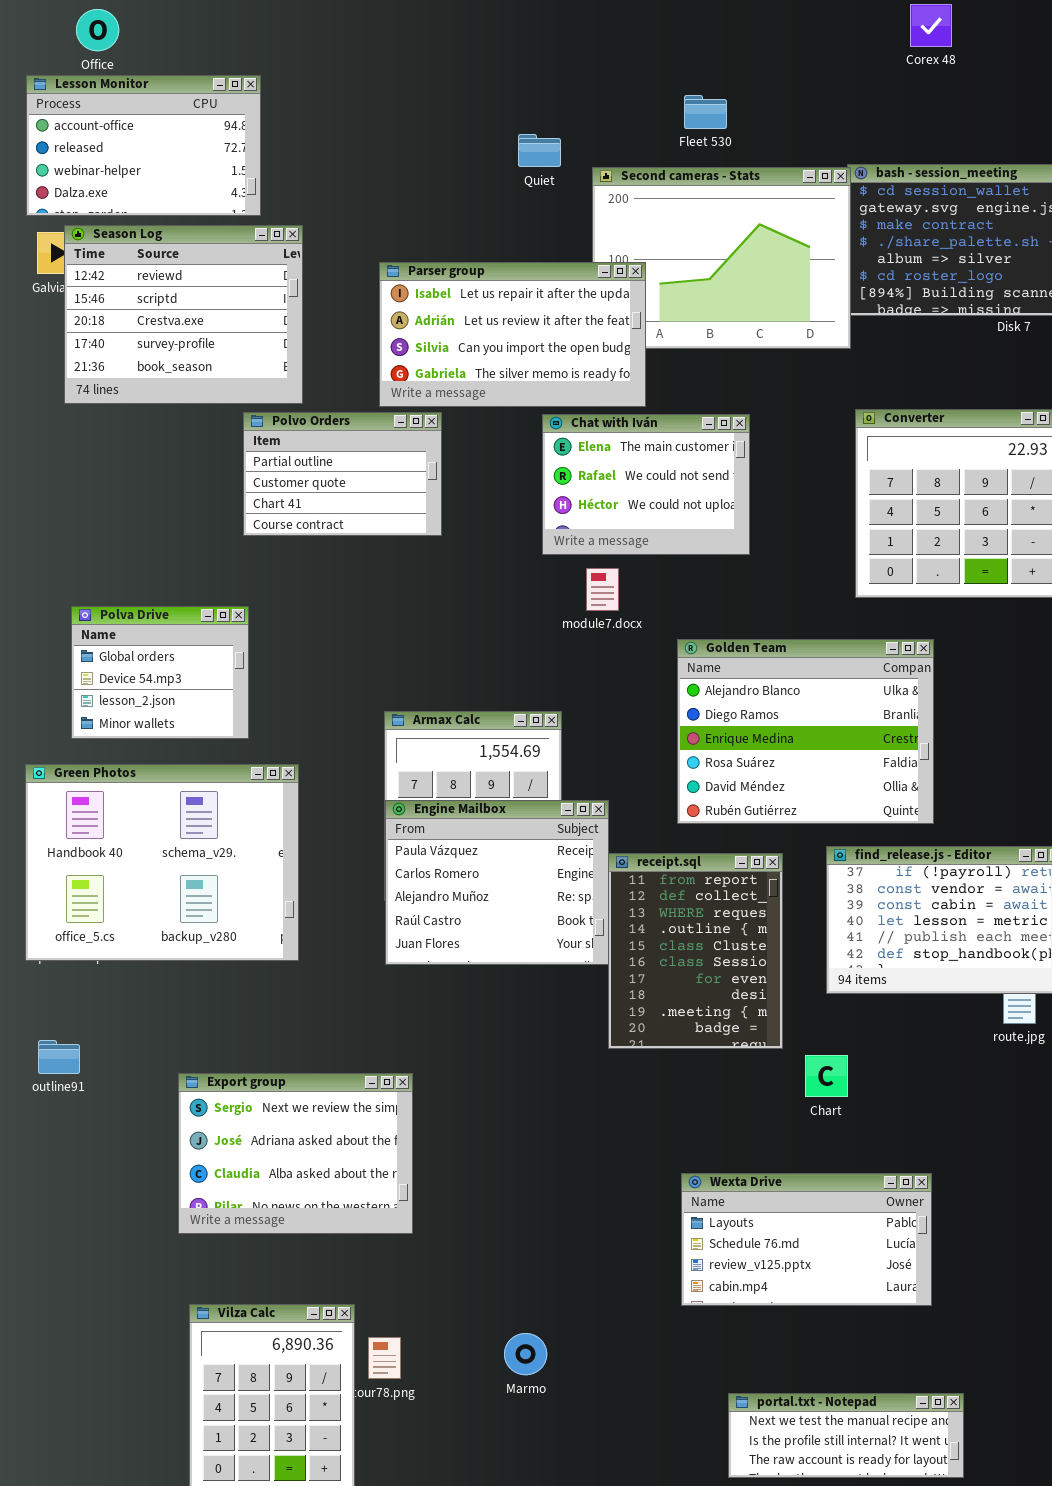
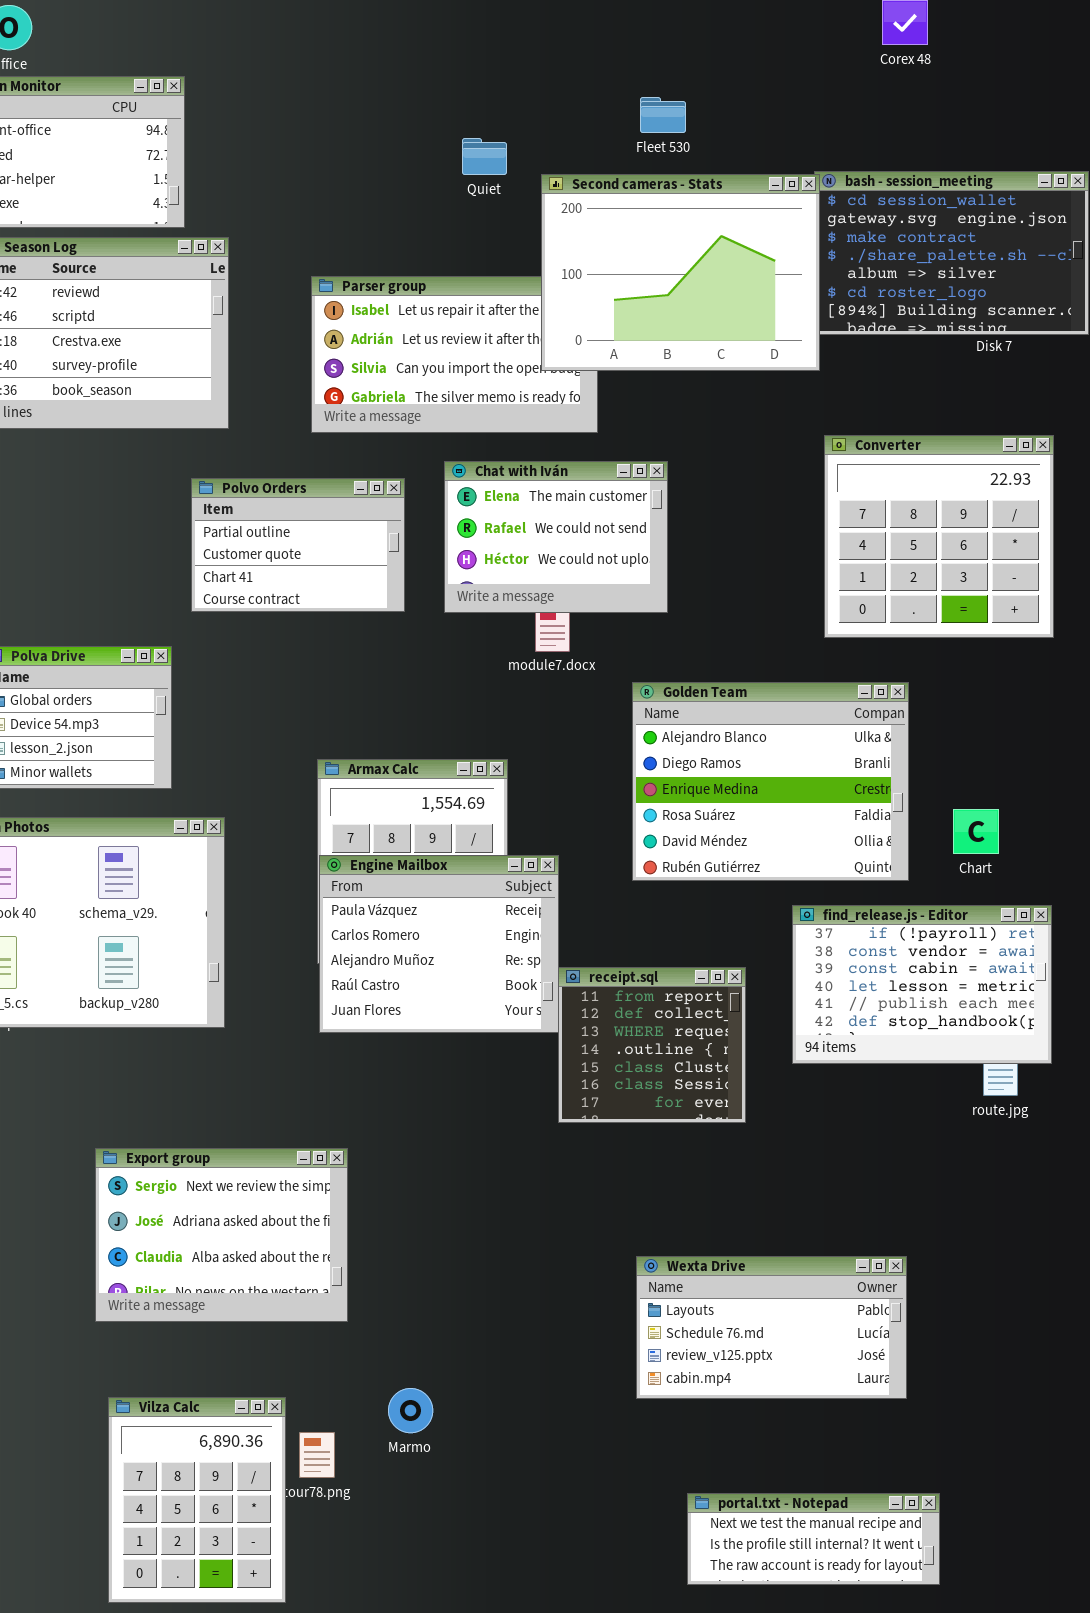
Second cameras - Stats: [592,167,851,349] -> [541,174,820,371], raised
Polvo Orders: [243,412,442,536] -> [191,478,405,612], moved
Chat with Iván: [542,414,750,555] -> [444,461,668,613], moved
receipt.sql: [608,853,783,1049] -> [558,967,746,1123], resized
Chart: [805,1055,848,1097] -> [953,809,999,854], moved
Marmo: [504,1333,547,1375] -> [388,1388,433,1433], moved

